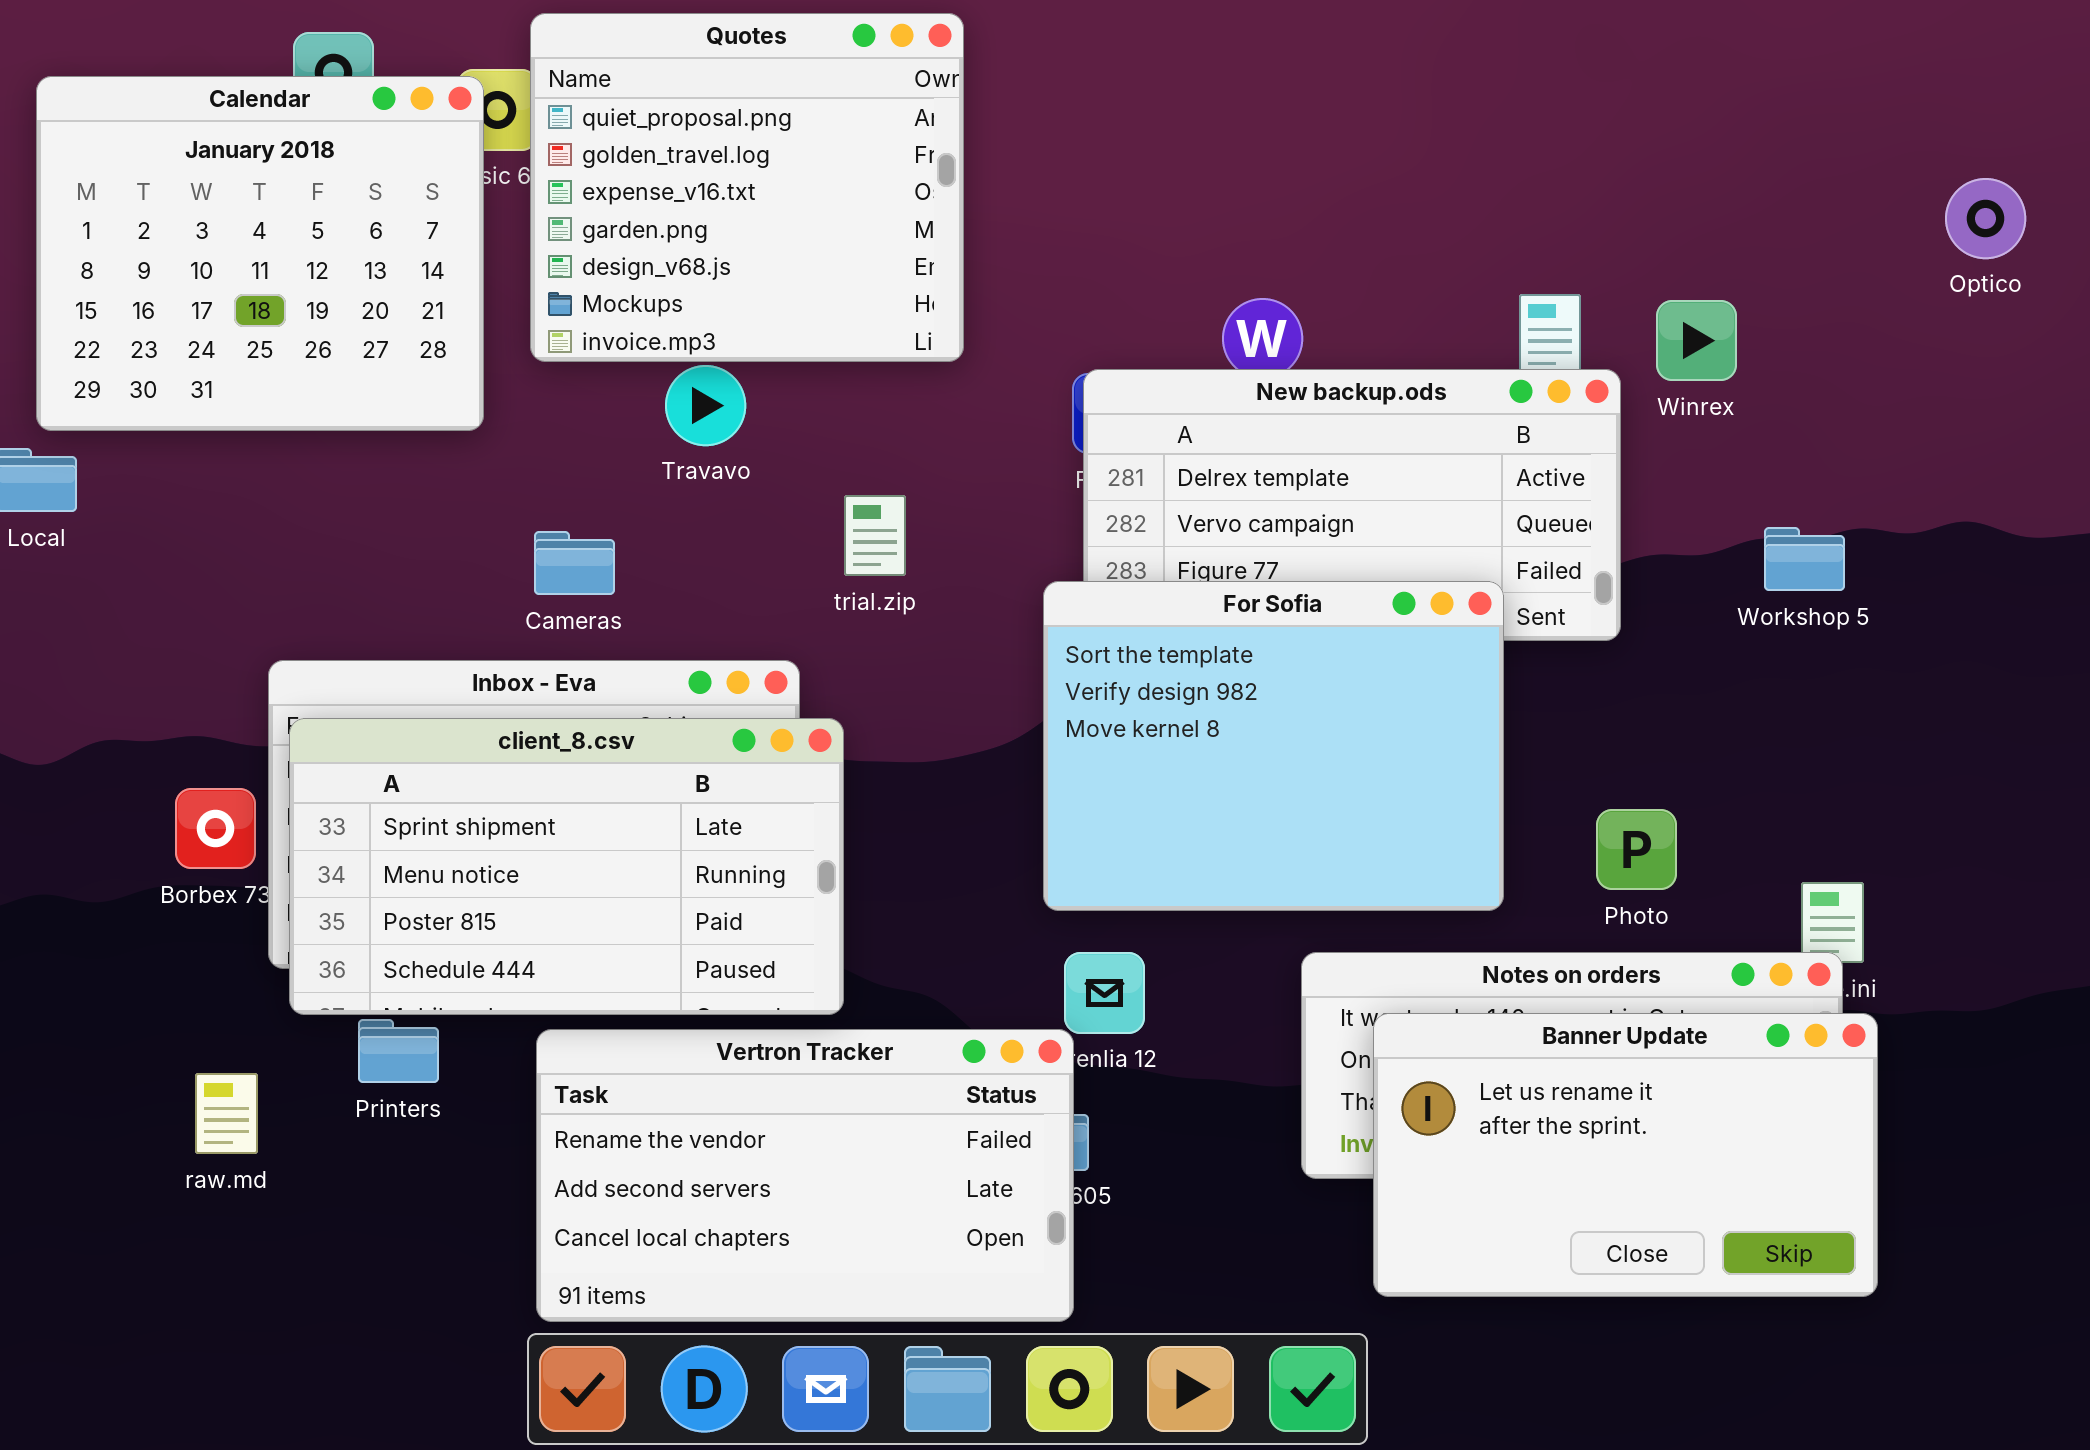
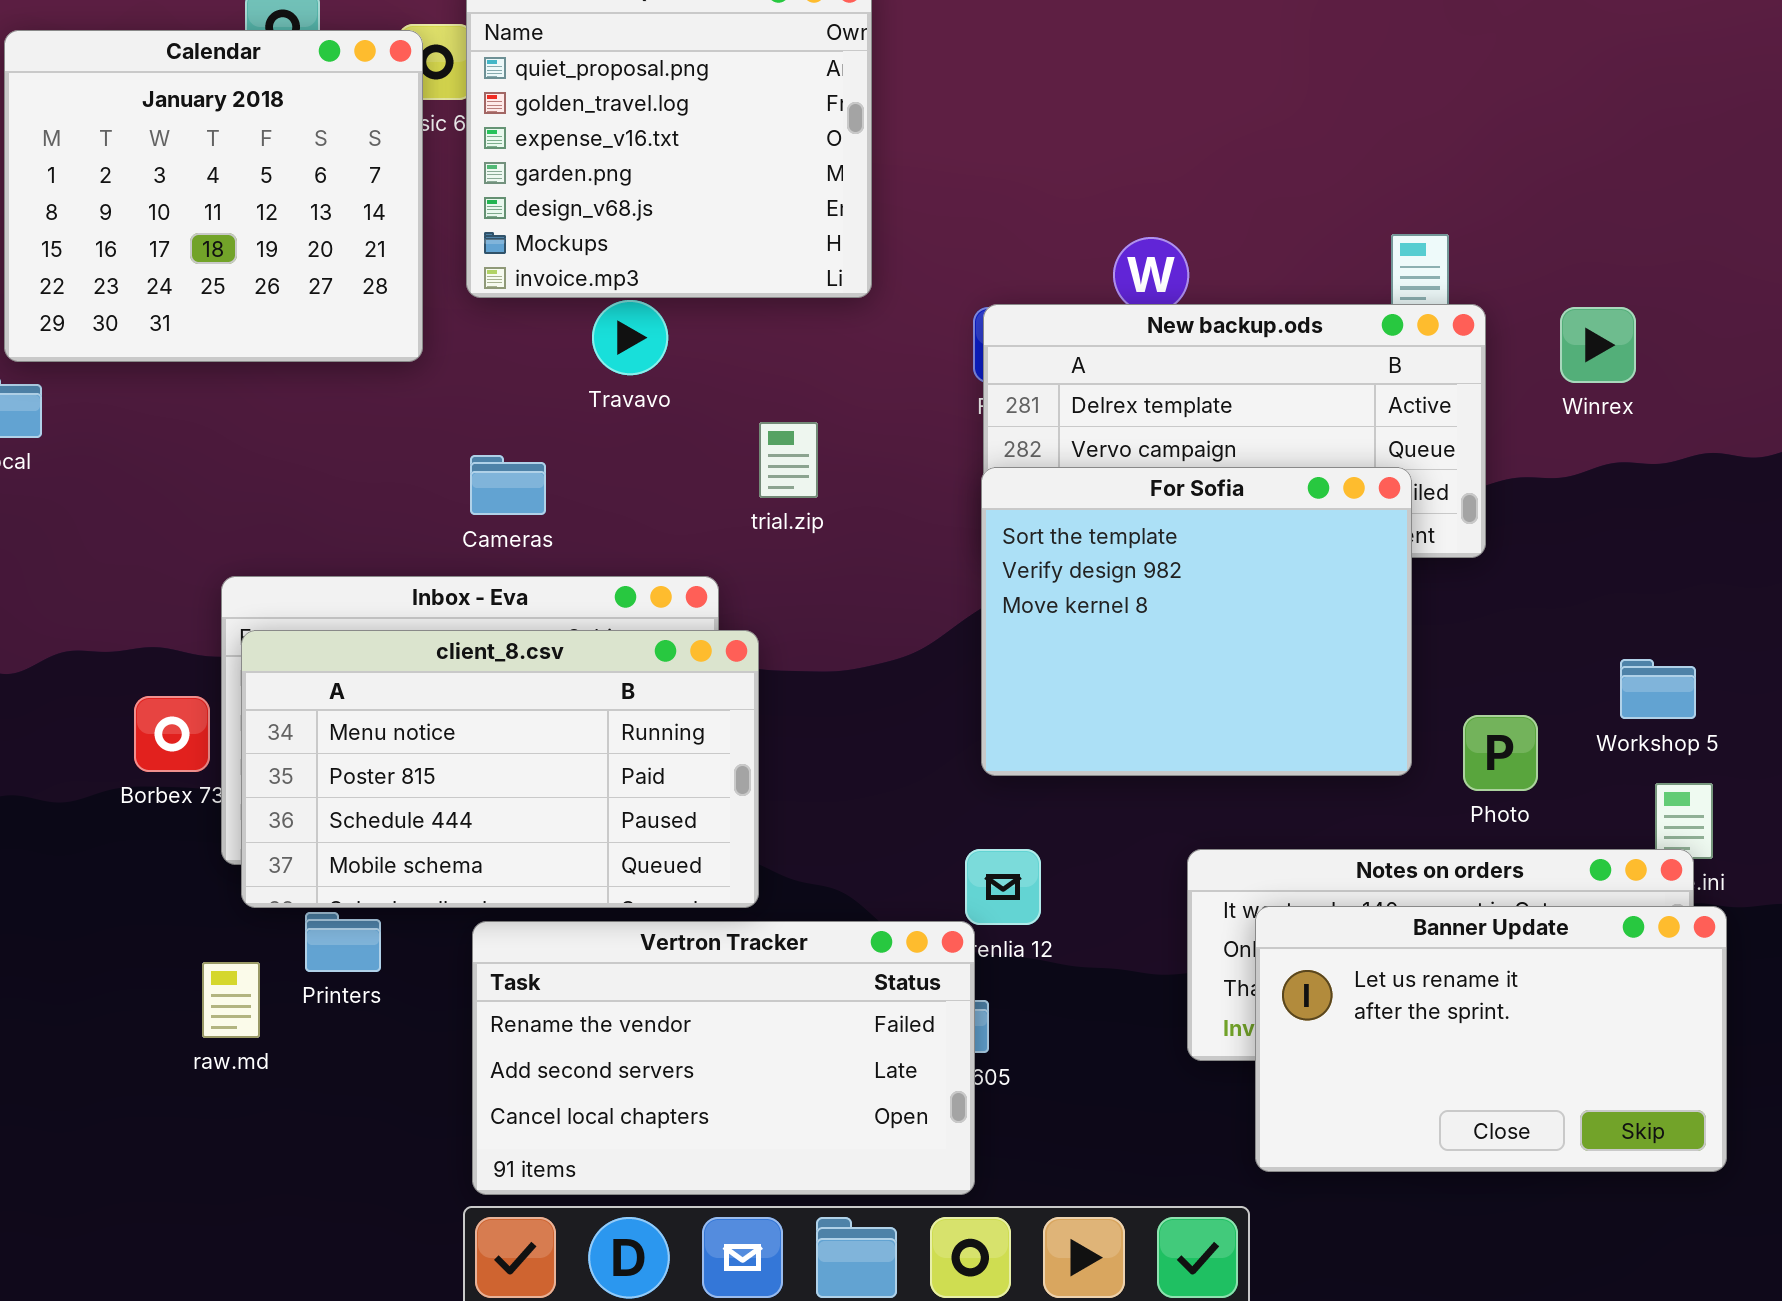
Winrex: [1656,300,1737,381] -> [1560,307,1636,383], moved
Workshop 5: [1764,527,1845,591] -> [1620,659,1696,719], moved
For Sofia: [1043,581,1504,911] -> [981,467,1412,776], moved
client_8.csv: [289,718,844,1015] -> [241,630,759,908], scrolled down 1 row
raw.md: [195,1073,258,1154] -> [202,962,260,1038], moved

